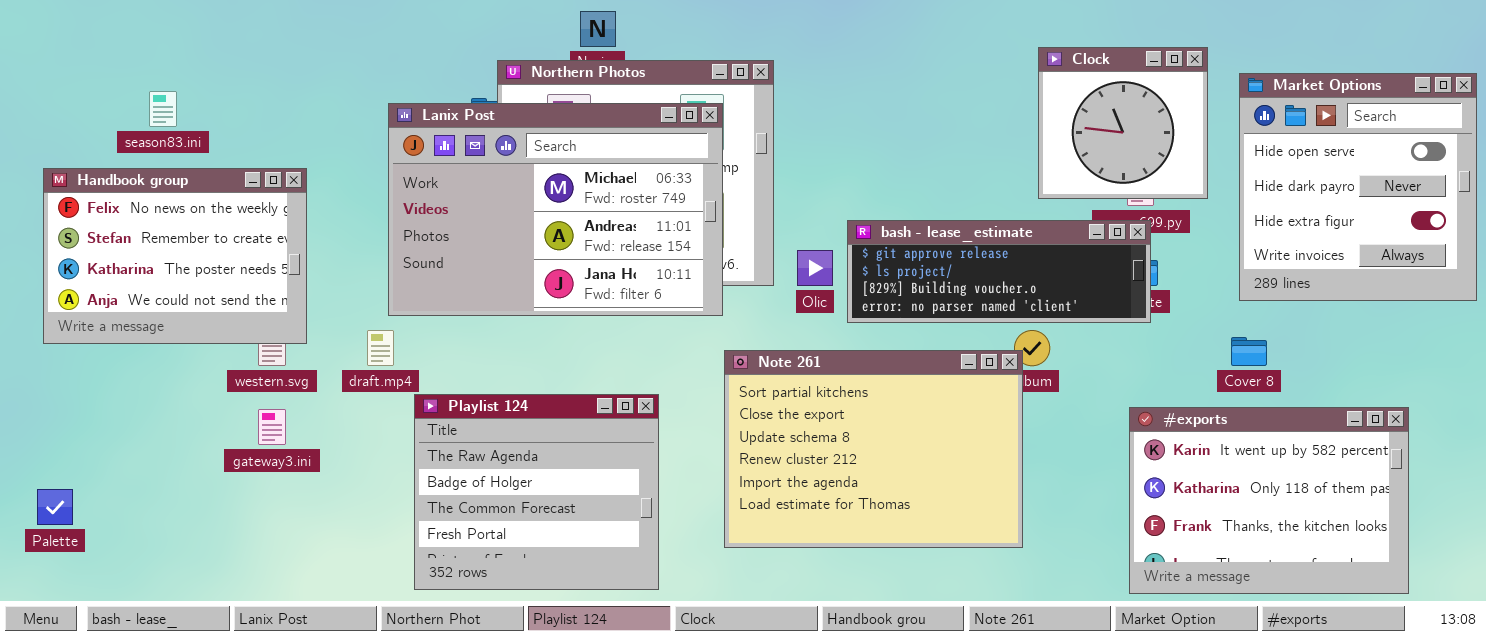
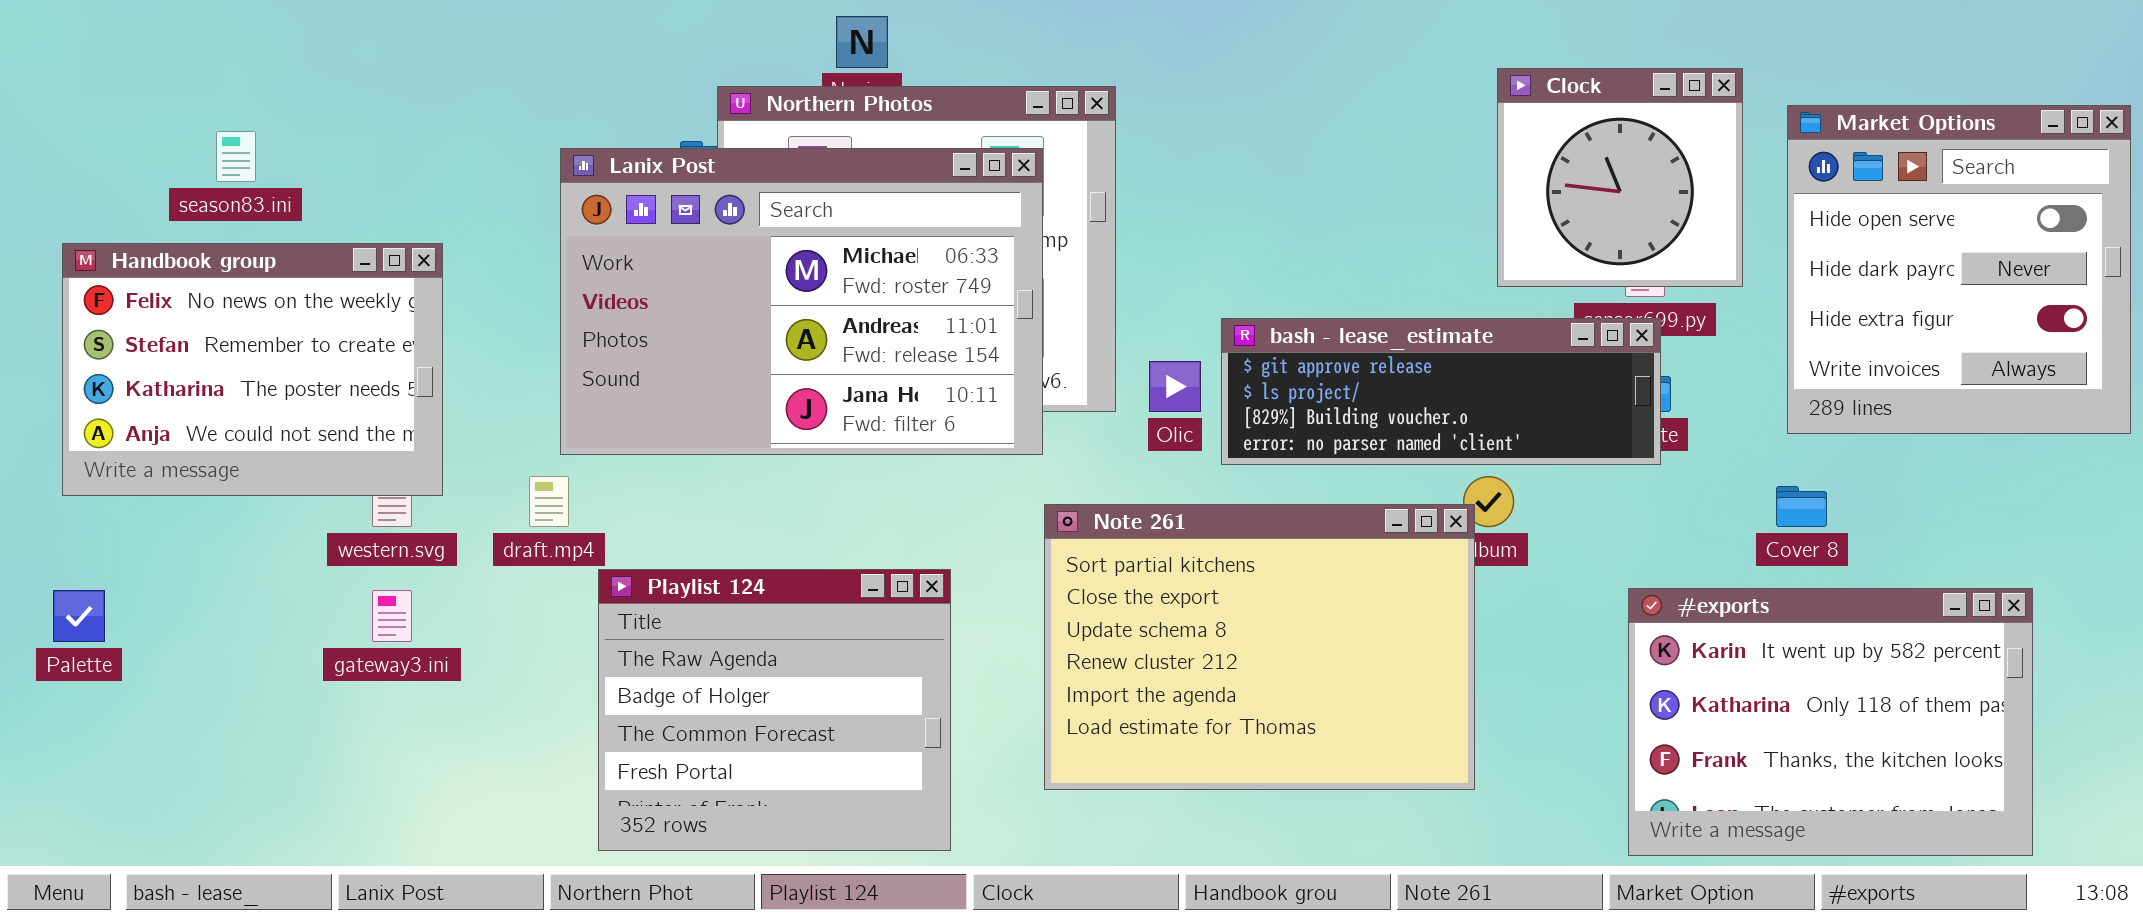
Palette: [37,489,73,525] -> [53,590,105,642], moved

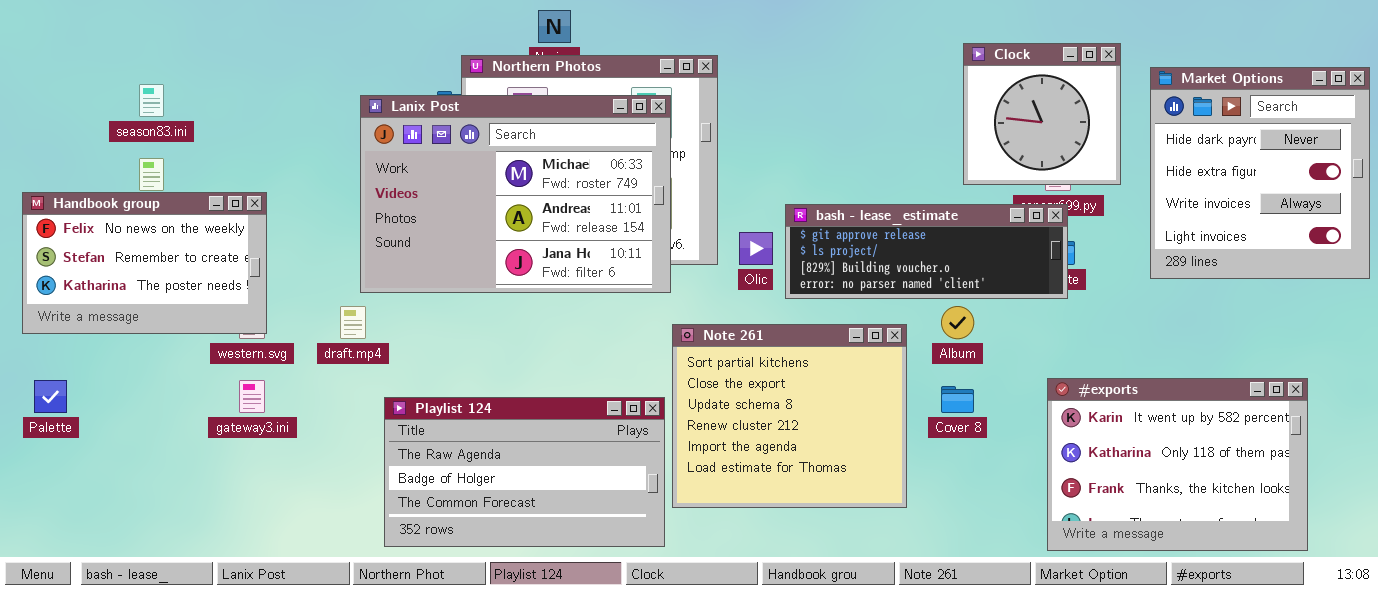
Market Options: [1787,105,2131,434] -> [1150,67,1370,279], scrolled down 1 row
Handbook group: [62,243,443,496] -> [22,192,267,334], moved, resized
Cover 8: [1776,486,1827,527] -> [941,386,974,413], moved
Note 261: [1044,504,1475,790] -> [672,324,907,508], resized
Playlist 124: [598,569,951,851] -> [384,397,665,547], resized

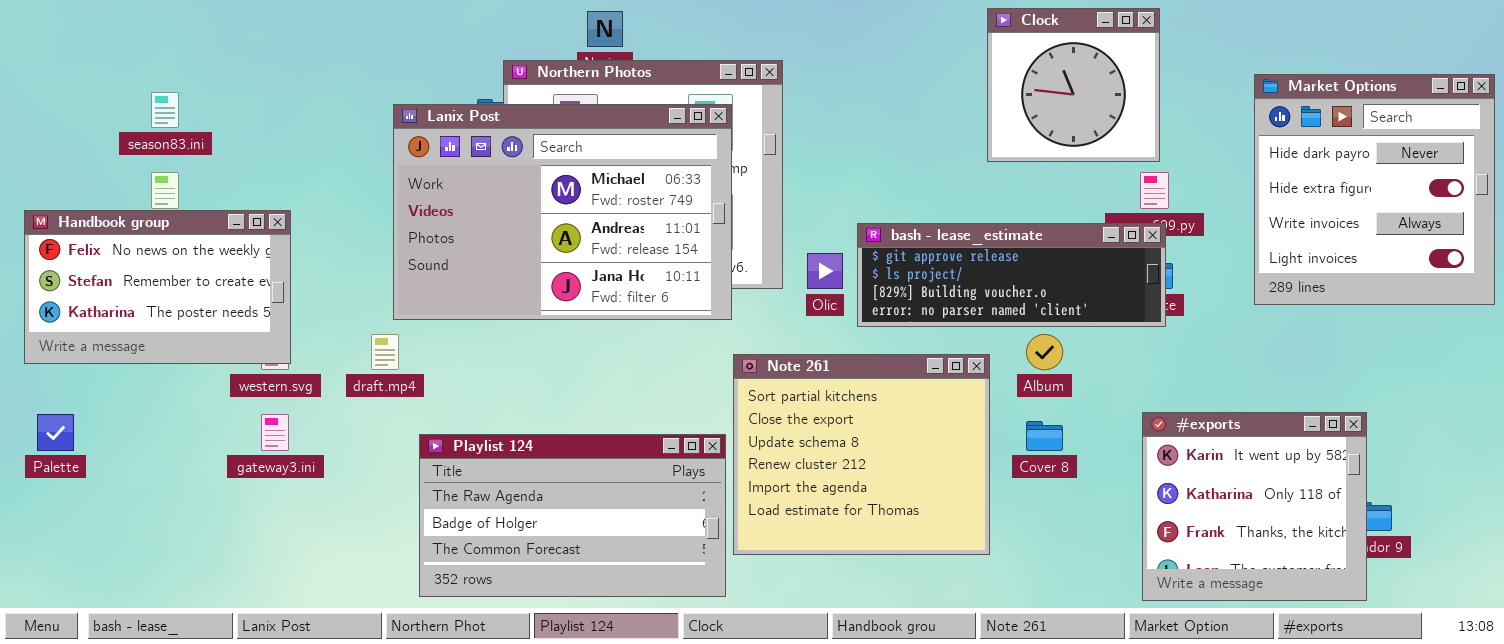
Clock: [963,43,1121,185] -> [987,8,1160,162], moved
#exports: [1047,378,1308,551] -> [1142,412,1367,601], resized

